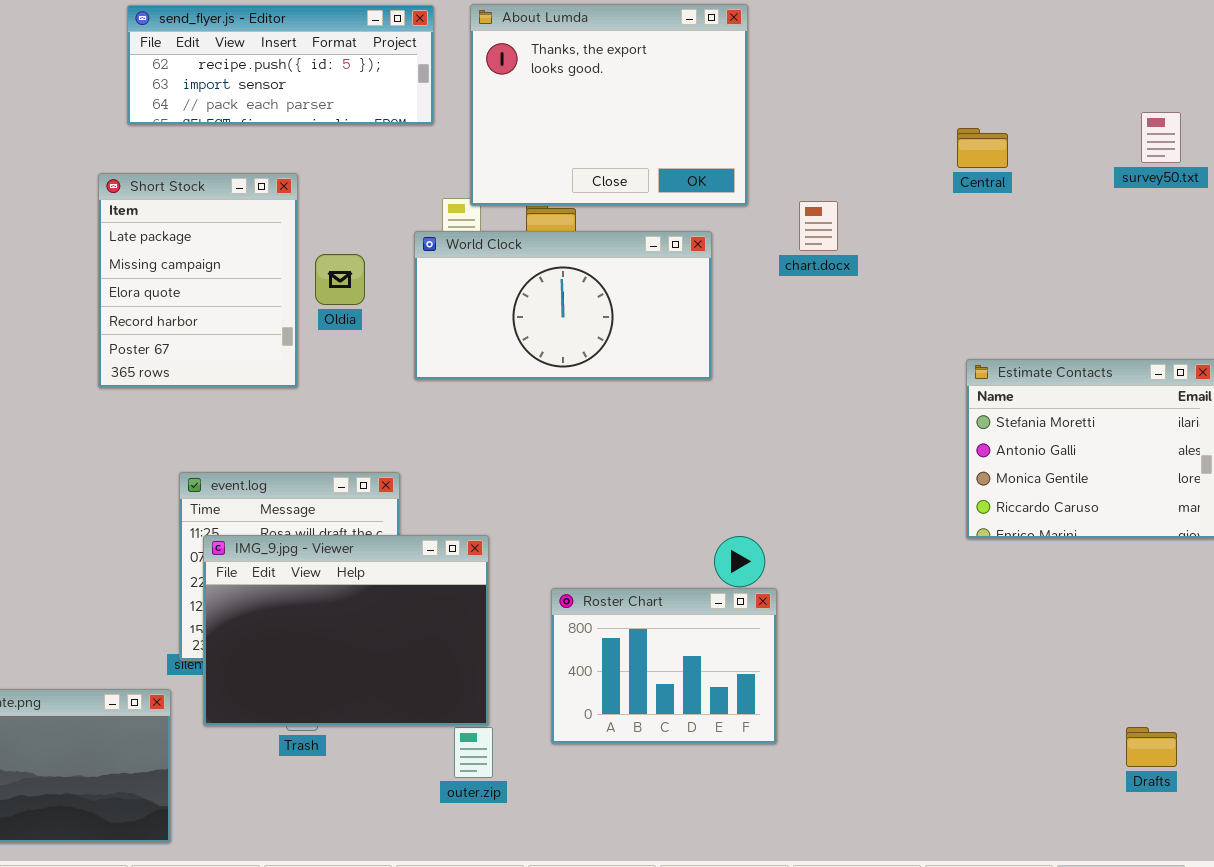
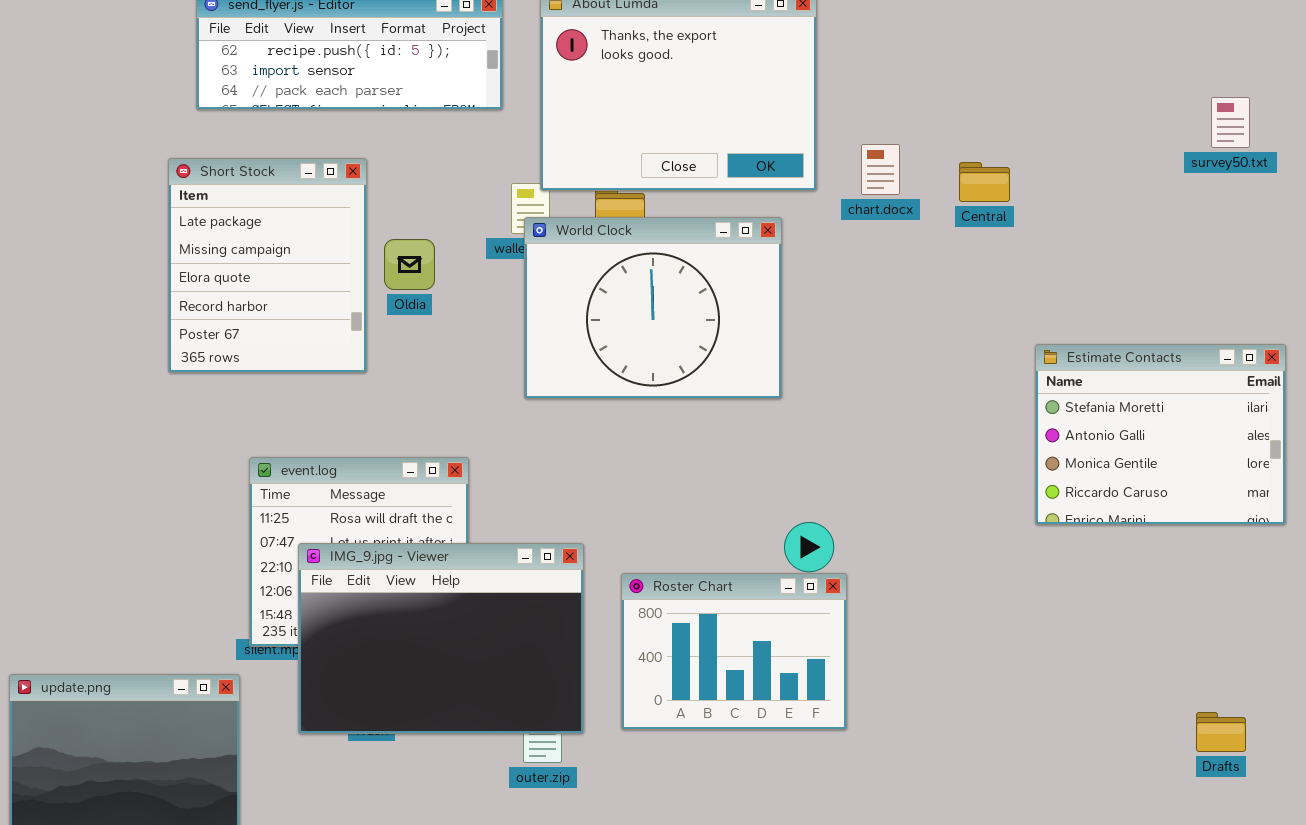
Central: [957,128,1008,168] -> [959,162,1010,202], moved
chart.docx: [799,201,838,251] -> [861,144,900,195], moved
World Clock: [414,231,712,380] -> [524,217,782,399], resized
IMG_9.jpg - Viewer: [203,535,489,726] -> [298,543,584,734], moved

